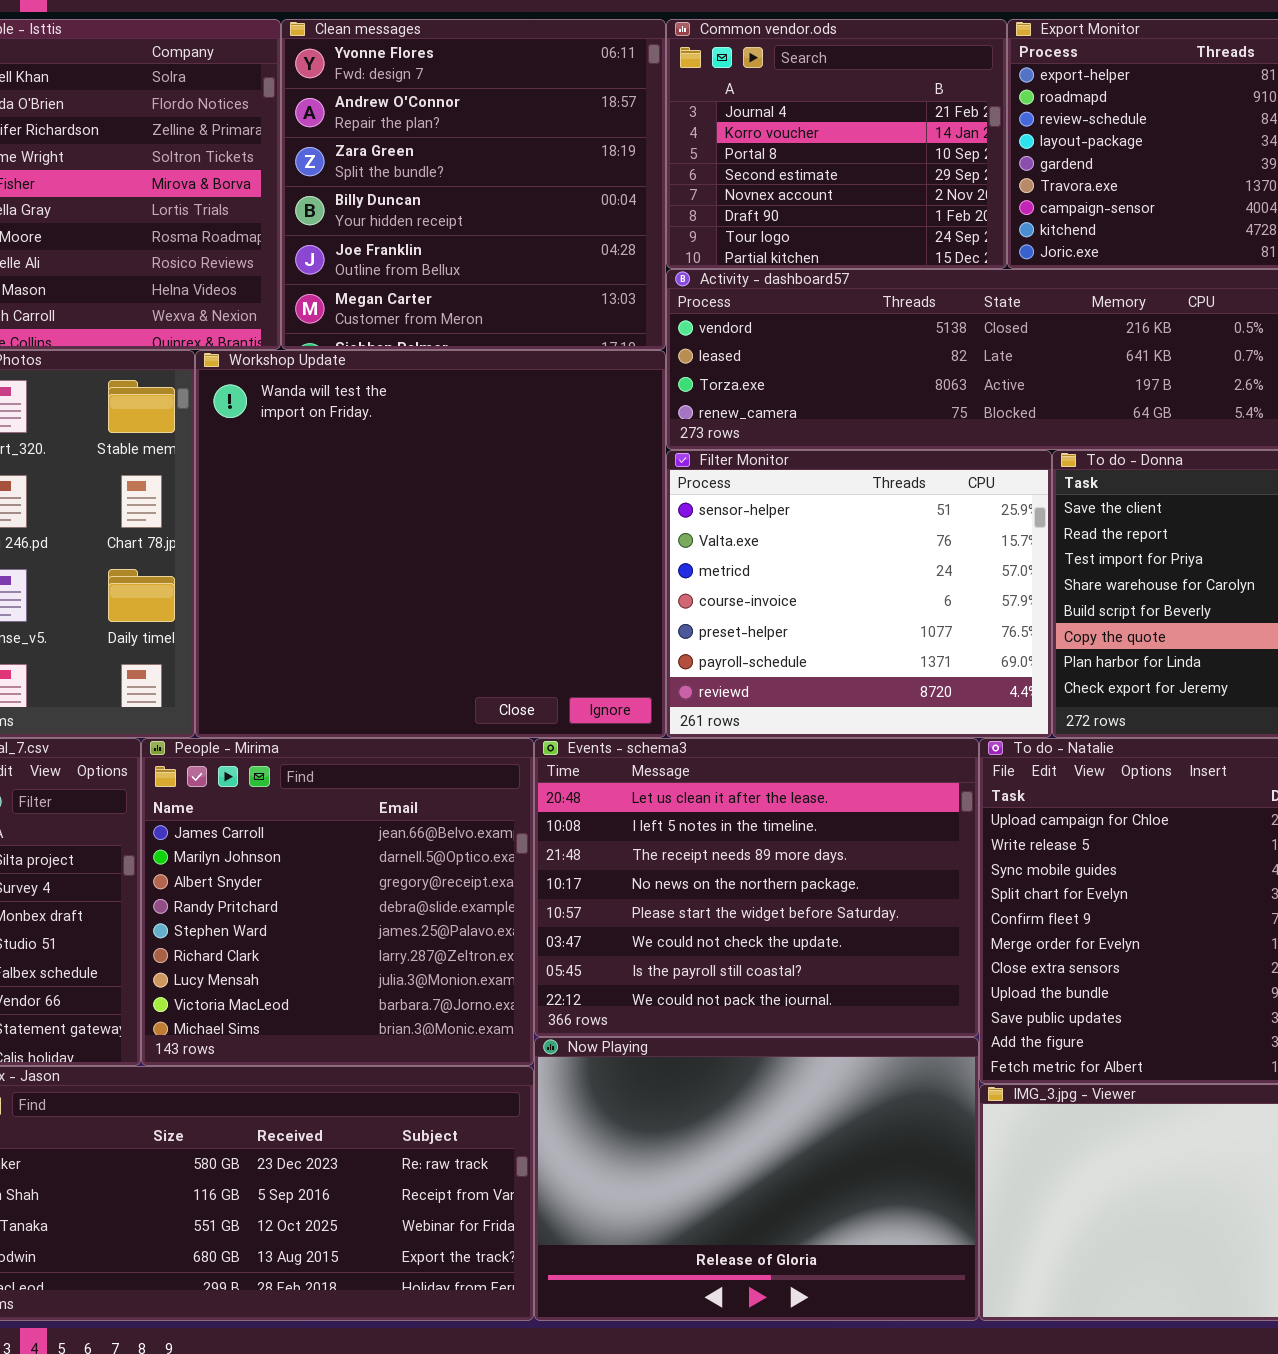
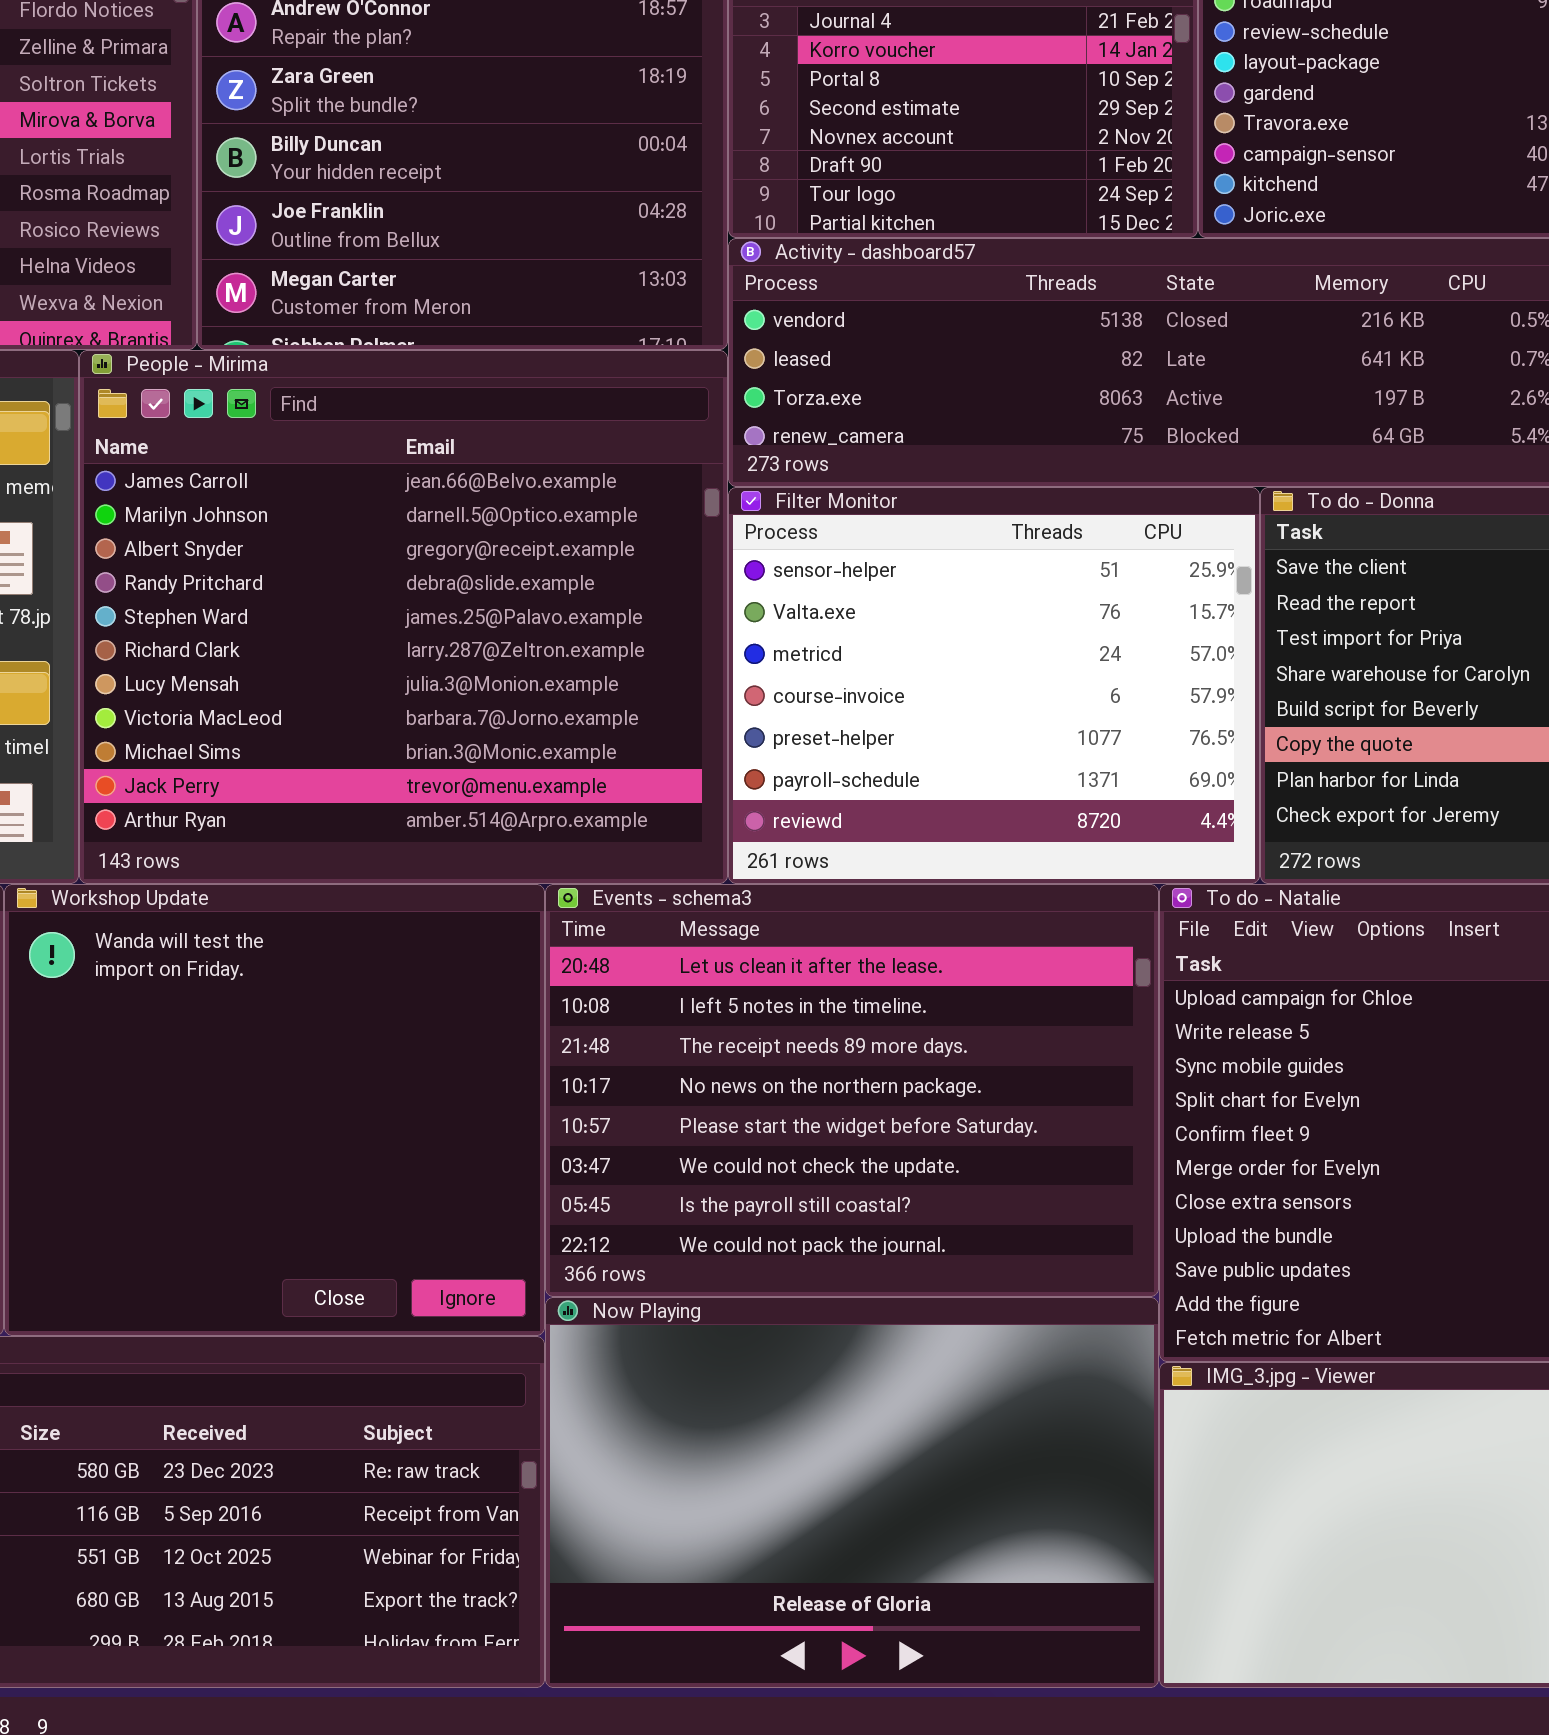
Workshop Update: [195,350,666,738] -> [4,884,545,1336], moved, resized
People - Mirima: [141,738,534,1066] -> [79,350,728,884], moved, resized

